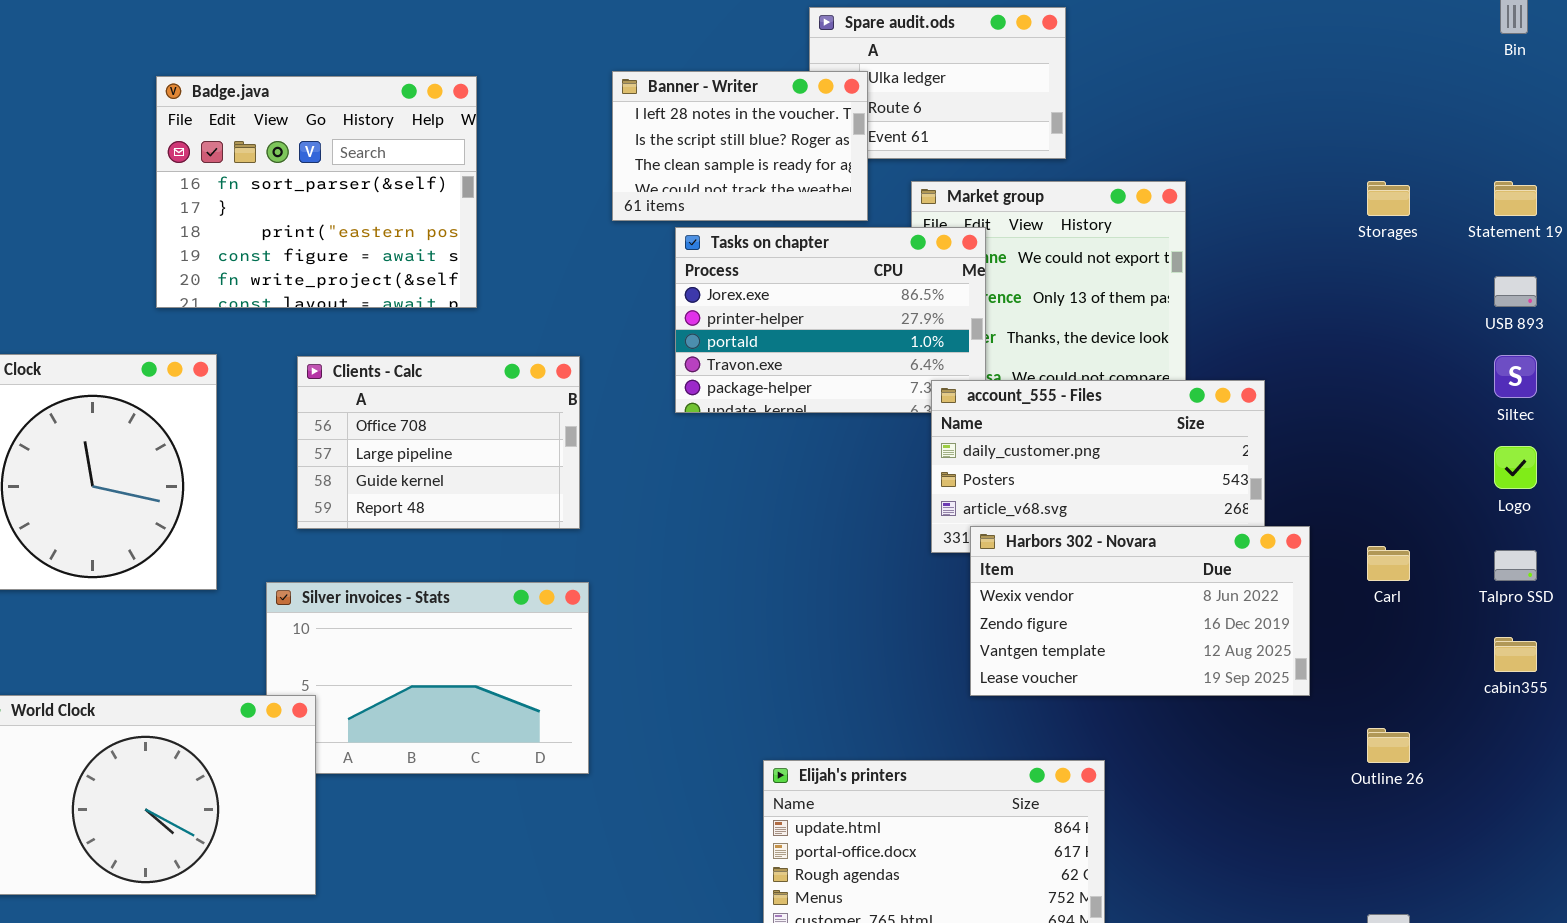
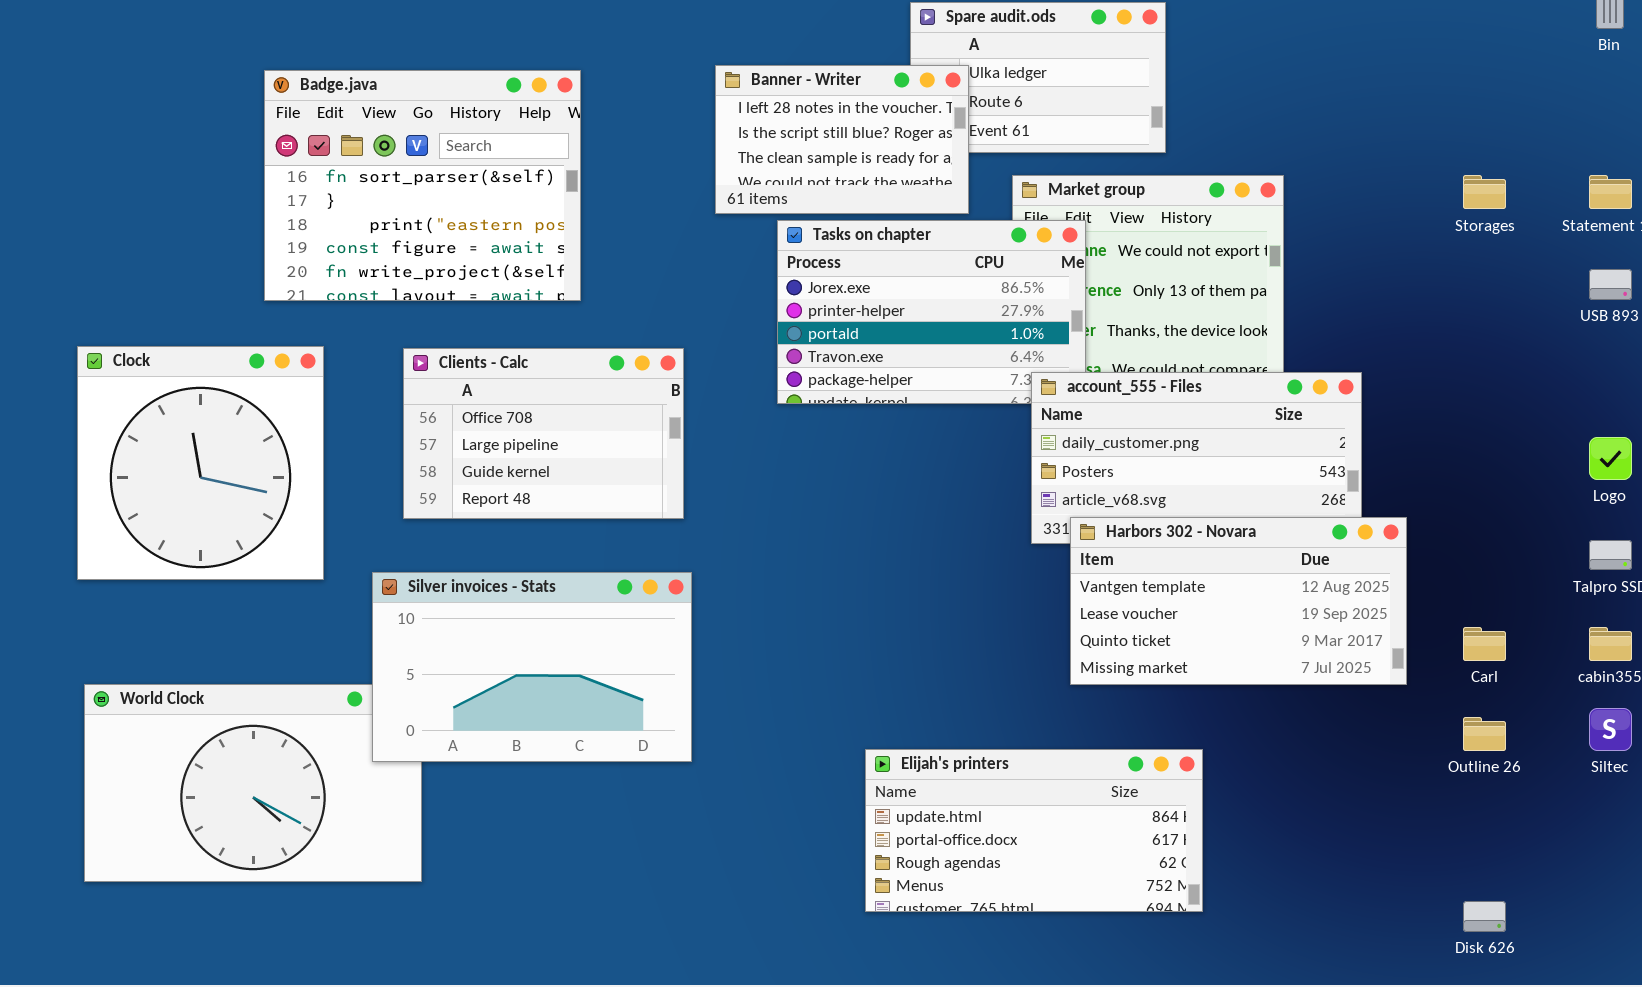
Siltec: [1494,355,1537,398] -> [1589,708,1632,751], moved
Harbors 302 - Novara: [970,526,1310,696] -> [1070,517,1407,685], scrolled down 2 rows
Carl: [1367,546,1410,581] -> [1463,627,1506,661], moved
Silver invoices - Stats: [266,582,589,774] -> [372,572,692,762], raised

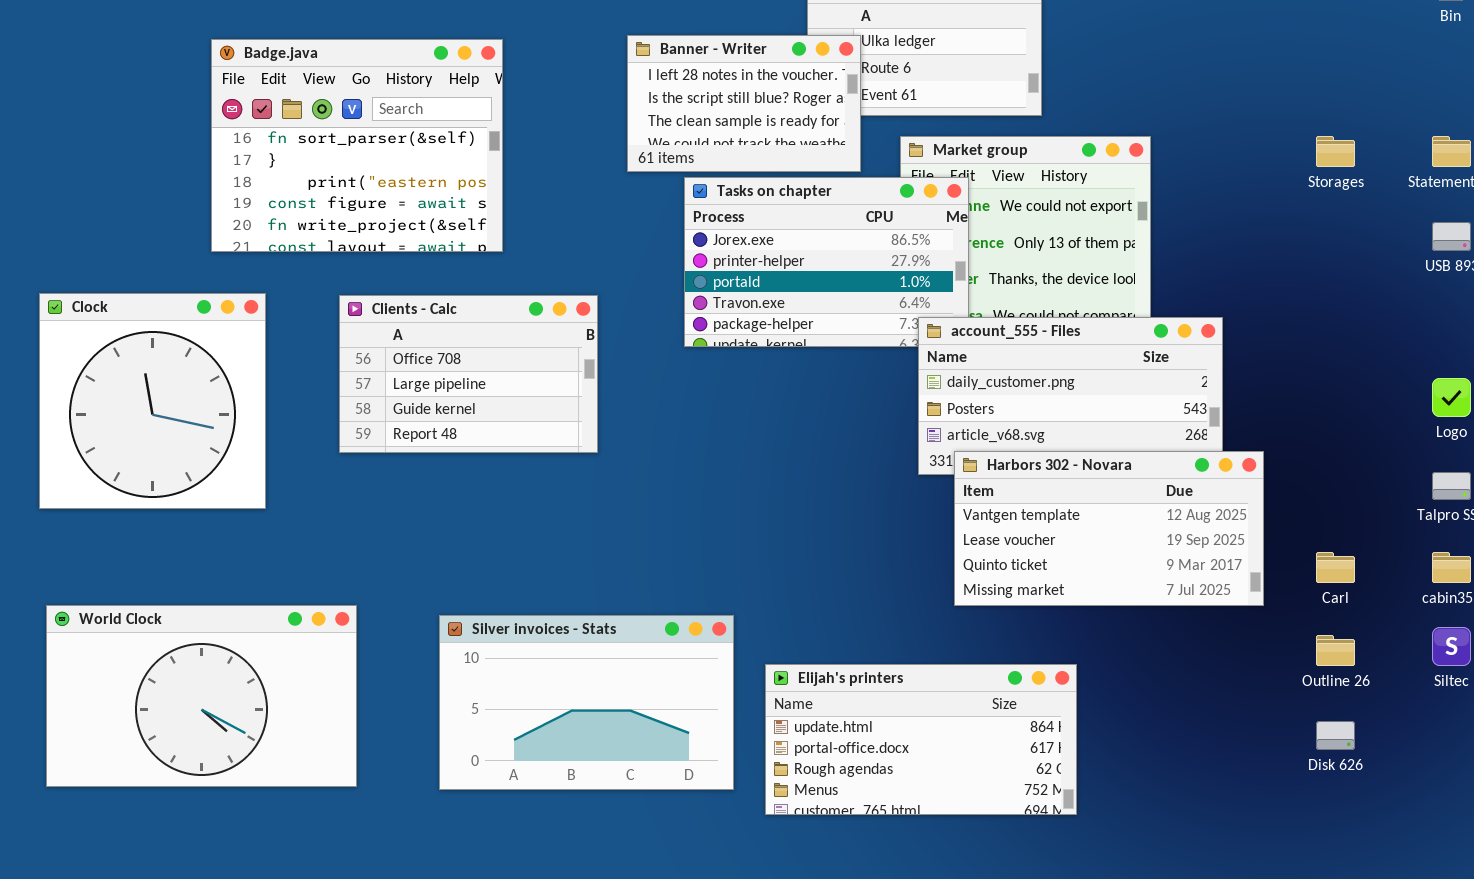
Silver invoices - Stats: [372,572,692,762] -> [439,615,734,790], moved
Disk 626: [1463,901,1506,932] -> [1316,721,1355,750], moved

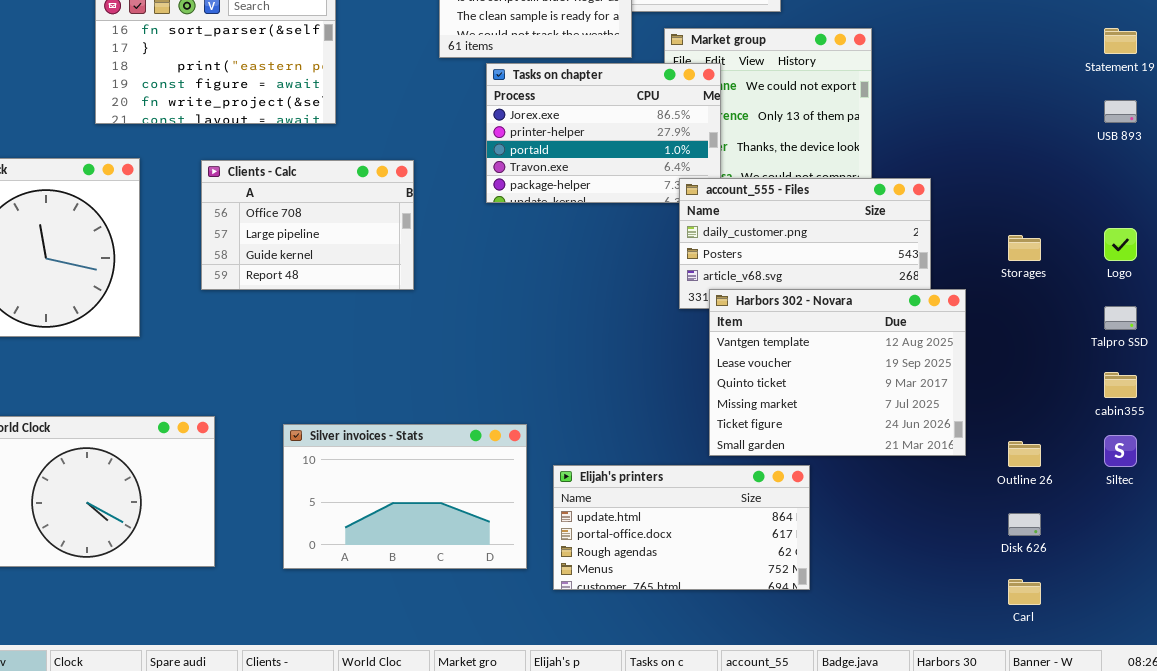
Storages: [1316,136,1355,167] -> [1008,235,1041,261], moved
Harbors 302 - Novara: [954,451,1264,606] -> [709,289,966,456], resized
Carl: [1316,552,1355,583] -> [1008,579,1041,605], moved

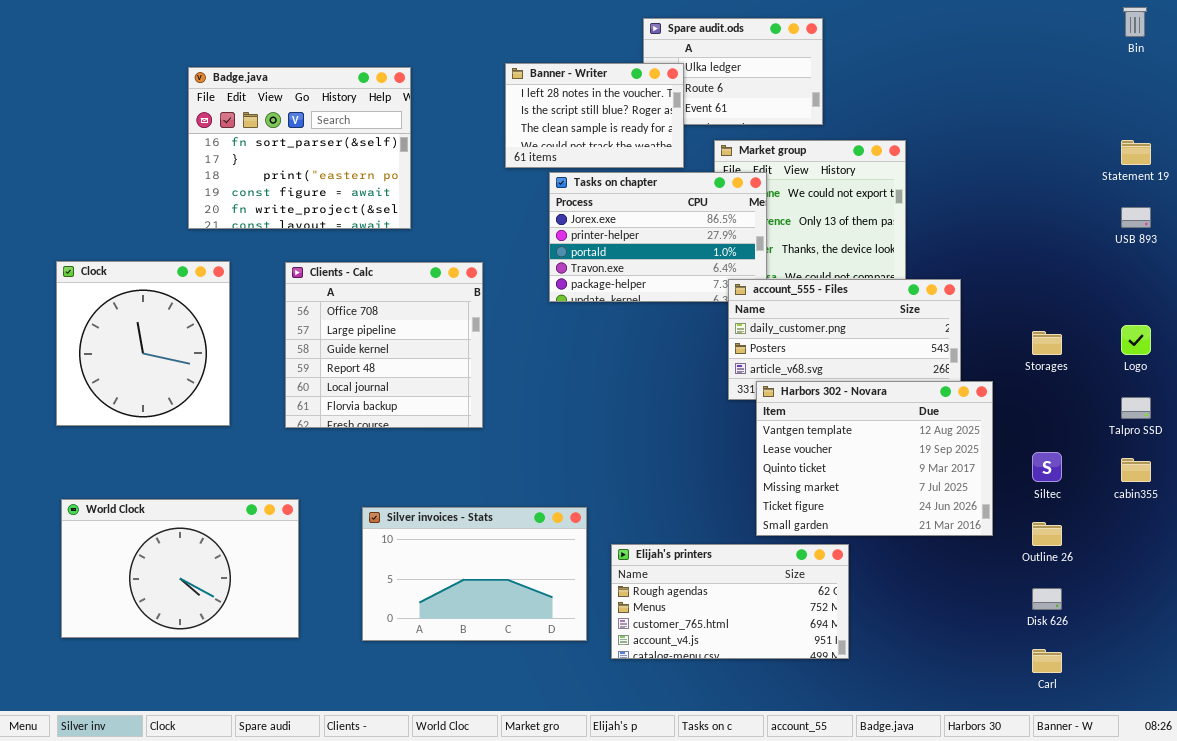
Clients - Calc: [201,160,414,290] -> [285,262,483,428], resized
Siltec: [1104,435,1137,467] -> [1032,452,1062,482], moved
Elijah's printers: [553,465,810,590] -> [611,544,849,659], scrolled down 2 rows

